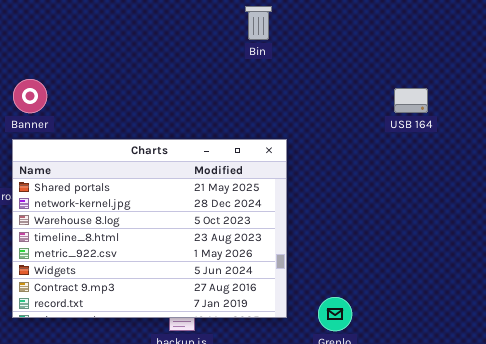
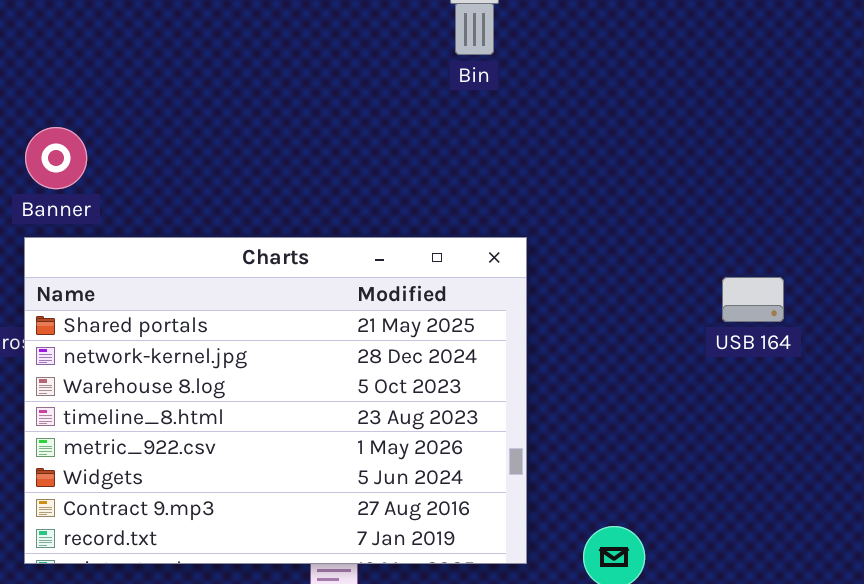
USB 164: [394,88,428,113] -> [722,277,784,322], moved

